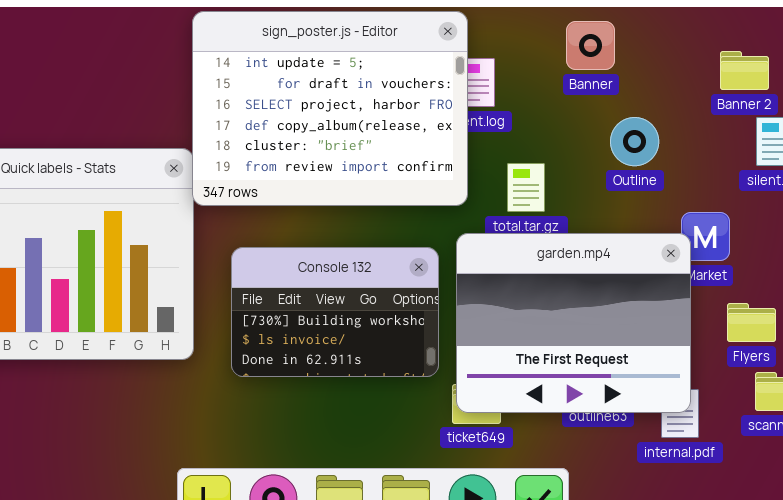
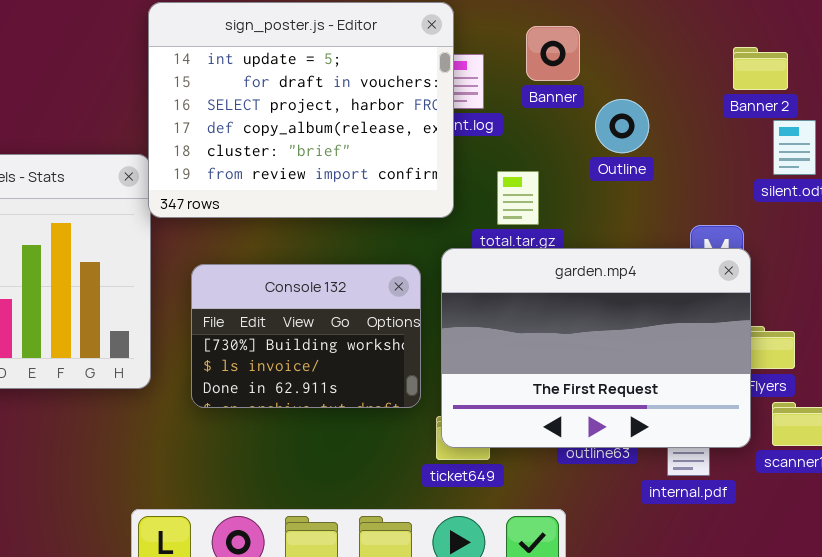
Banner: [566,21,615,70] -> [526,26,580,81], moved
Outline: [610,117,659,166] -> [595,99,649,153], moved
garden.mp4: [456,233,691,413] -> [441,248,751,448], resized

